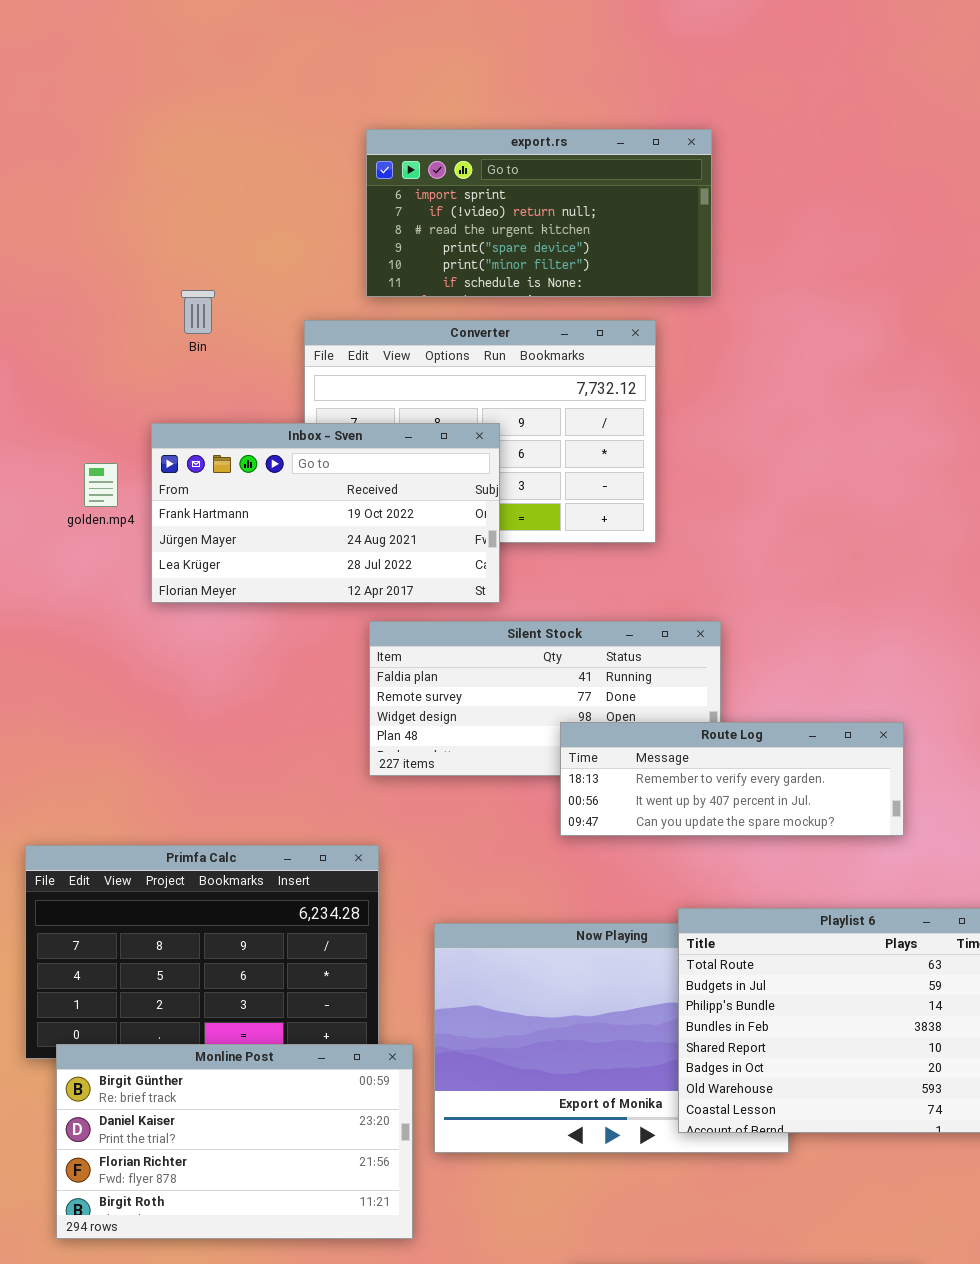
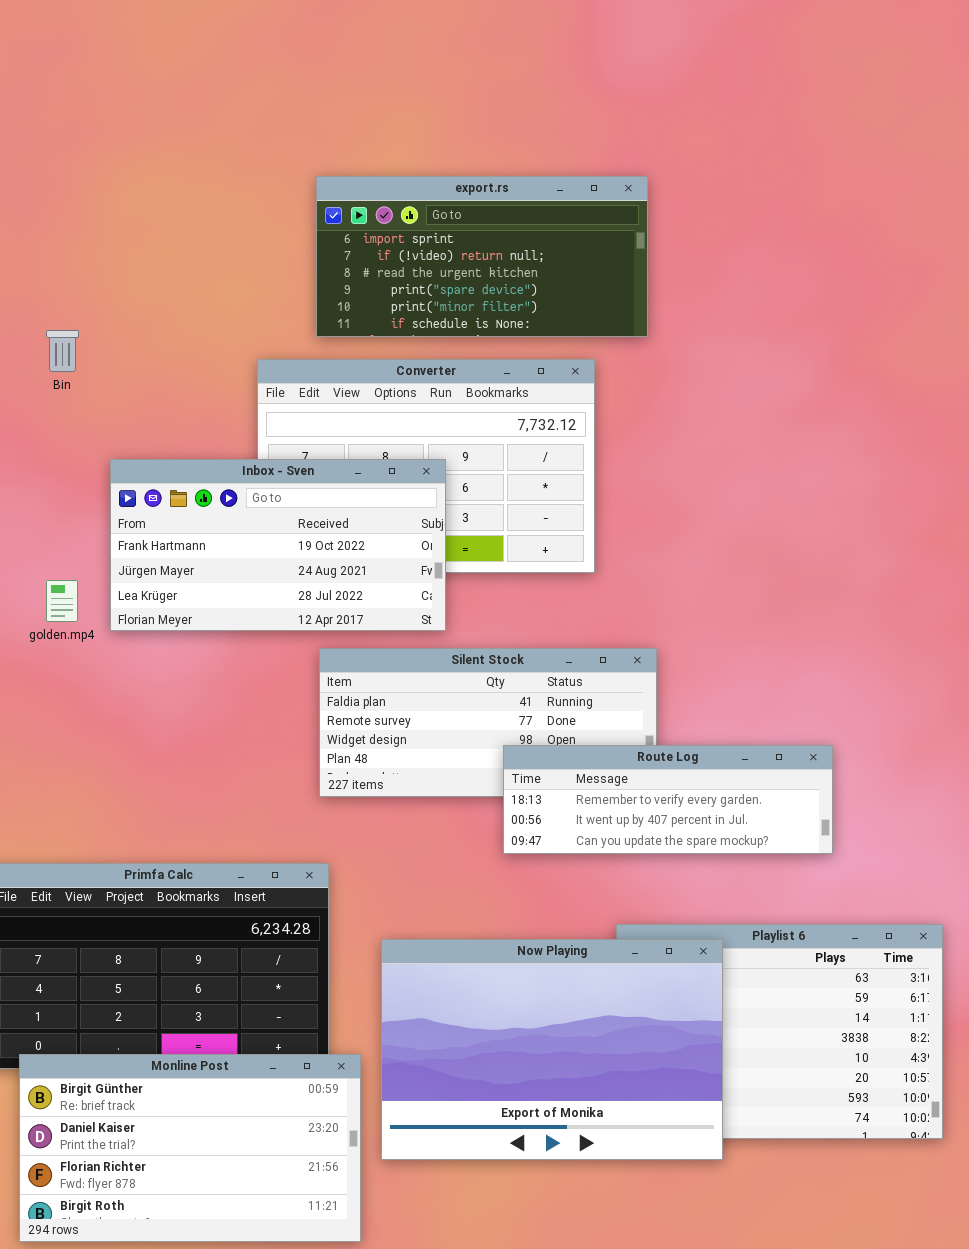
Bin: [181,290,215,334] -> [46,330,79,372], moved
golden.mp4: [84,463,118,507] -> [46,580,78,622], moved
Now Playing: [434,923,789,1153] -> [381,939,723,1160], raised

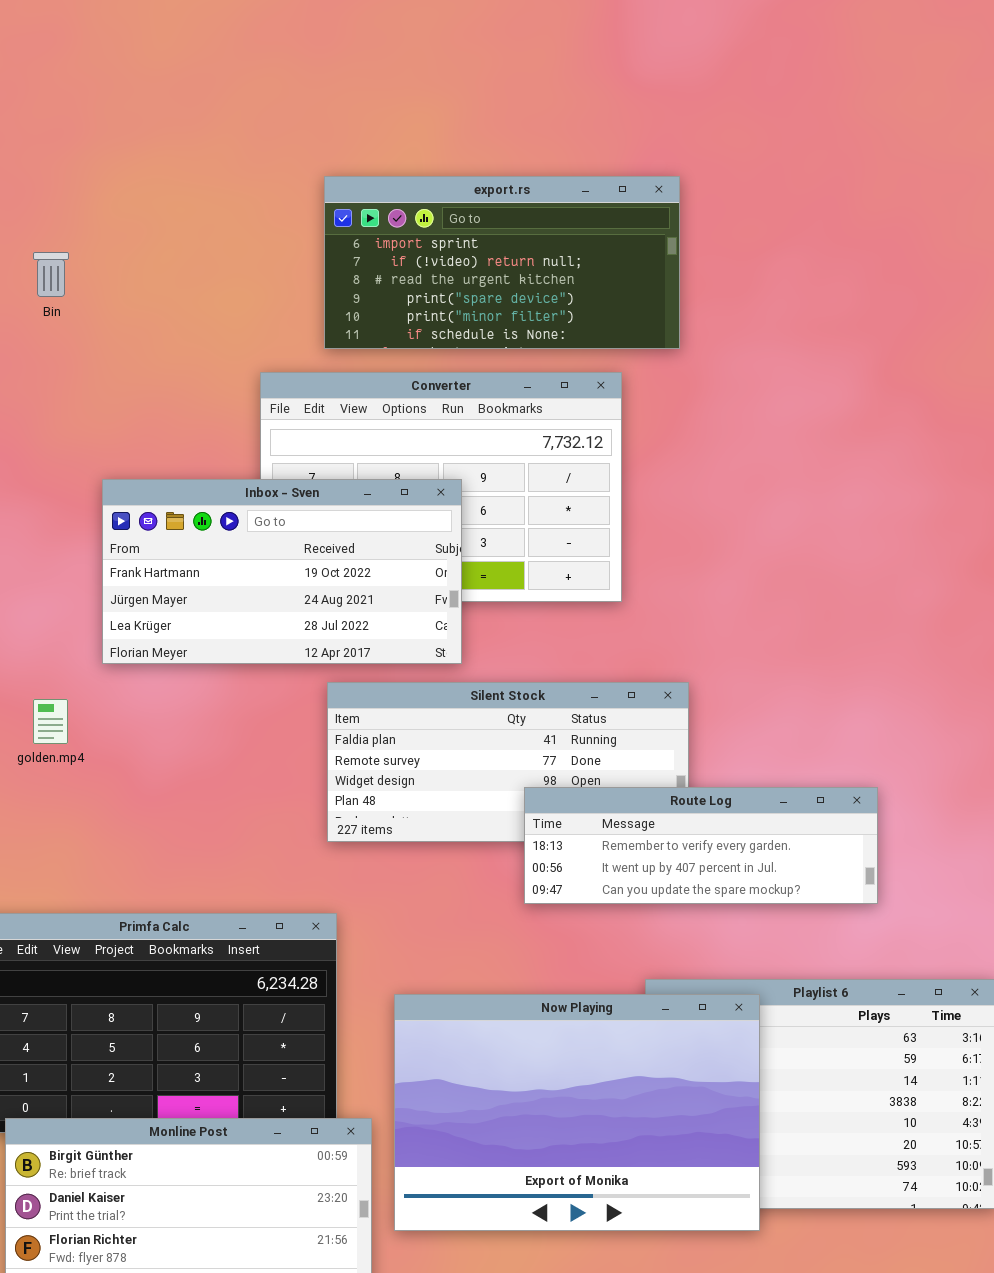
Bin: [46,330,79,372] -> [33,252,69,297], moved
golden.mp4: [46,580,78,622] -> [33,699,68,744], moved

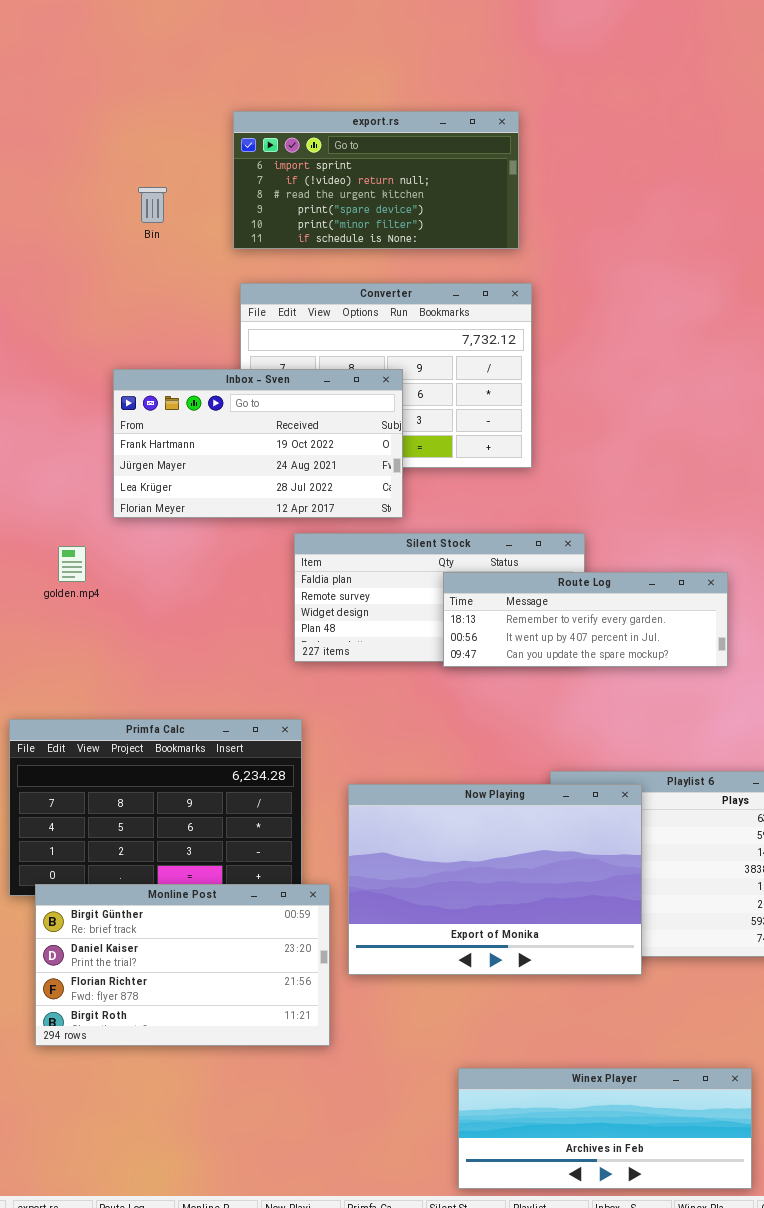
export.rs: [324,176,680,349] -> [233,111,519,249], moved
Bin: [33,252,69,297] -> [138,187,167,223], moved
Route Log: [524,787,878,904] -> [443,572,728,667], moved

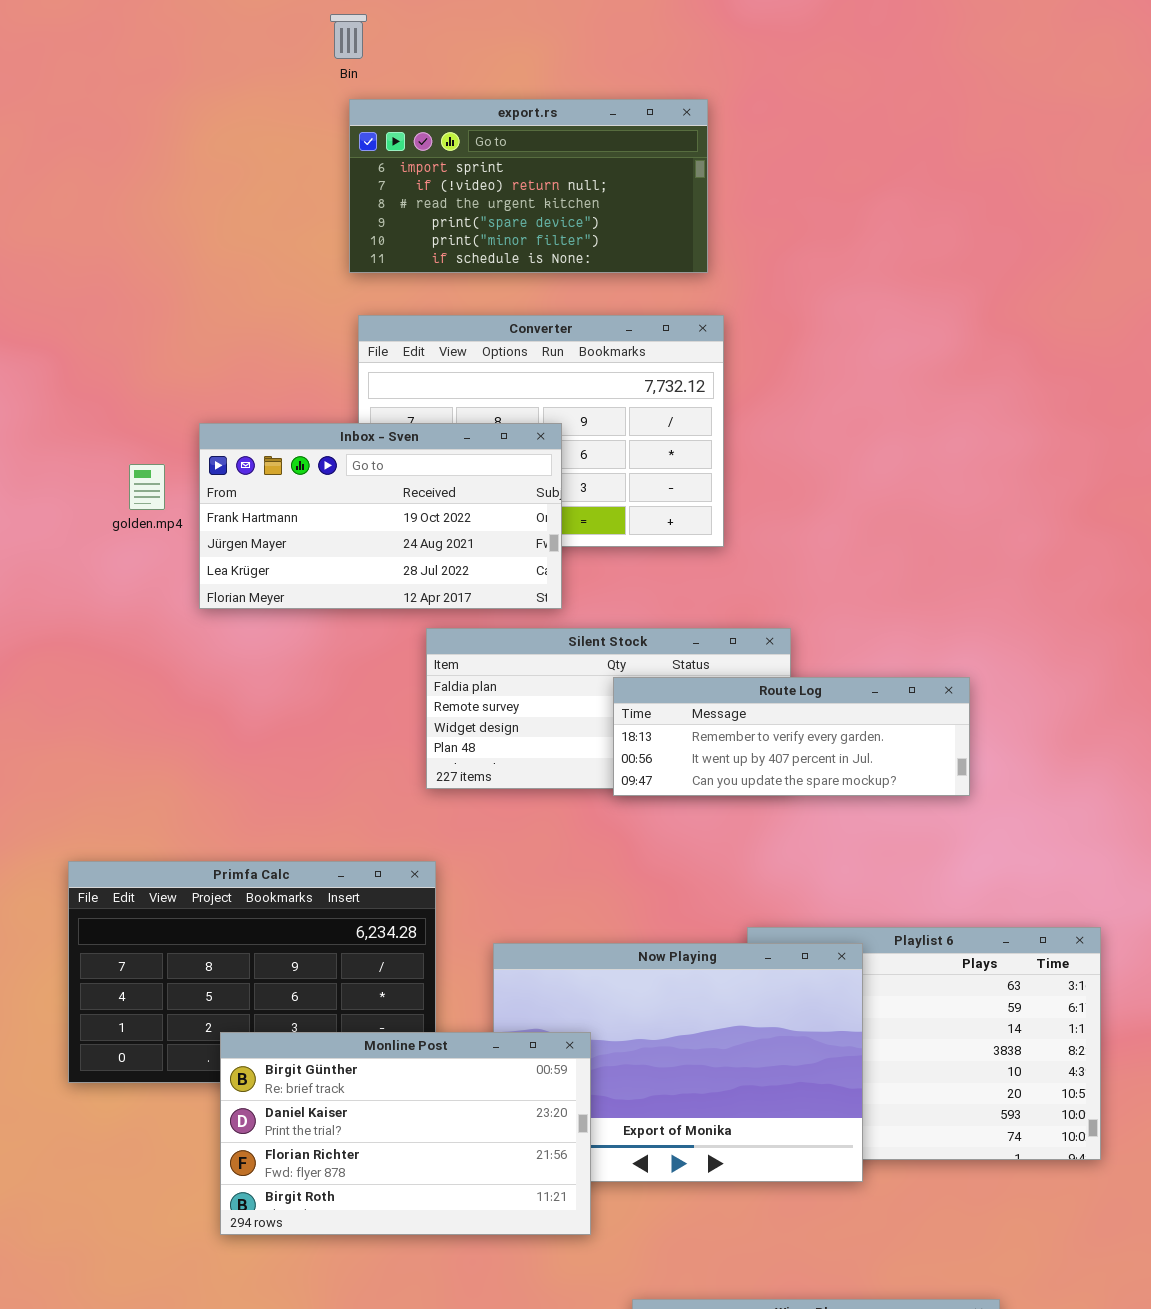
Bin: [138,187,167,223] -> [330,14,367,59], moved
golden.mp4: [58,546,86,582] -> [129,464,165,510], moved
Monline Post: [35,884,330,1046] -> [220,1032,591,1235], moved

